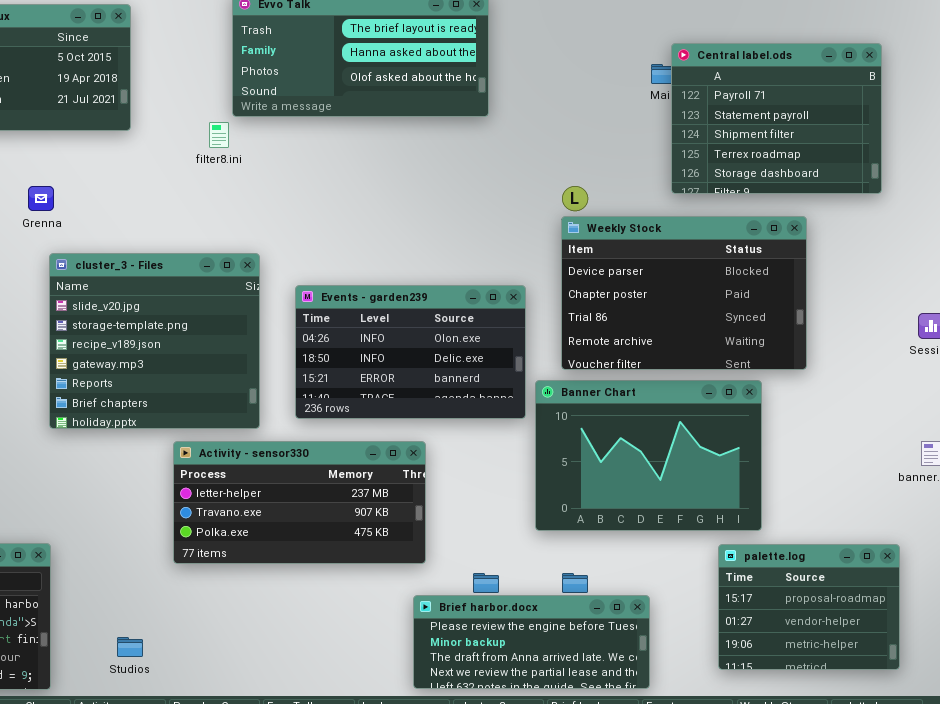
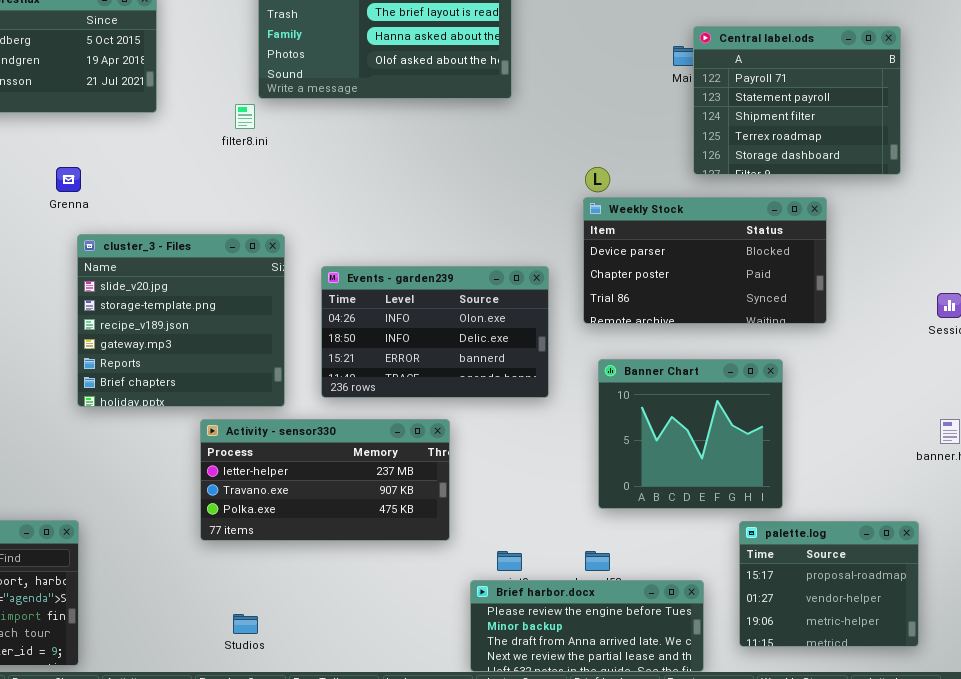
Weekly Stock: [561,216,807,370] -> [583,197,827,324], resized
Banner Chart: [535,380,762,531] -> [598,359,783,509], resized
Brief harbor.docx: [413,595,650,689] -> [470,580,704,672], moved
Studios: [117,637,143,657] -> [233,614,258,634], moved

